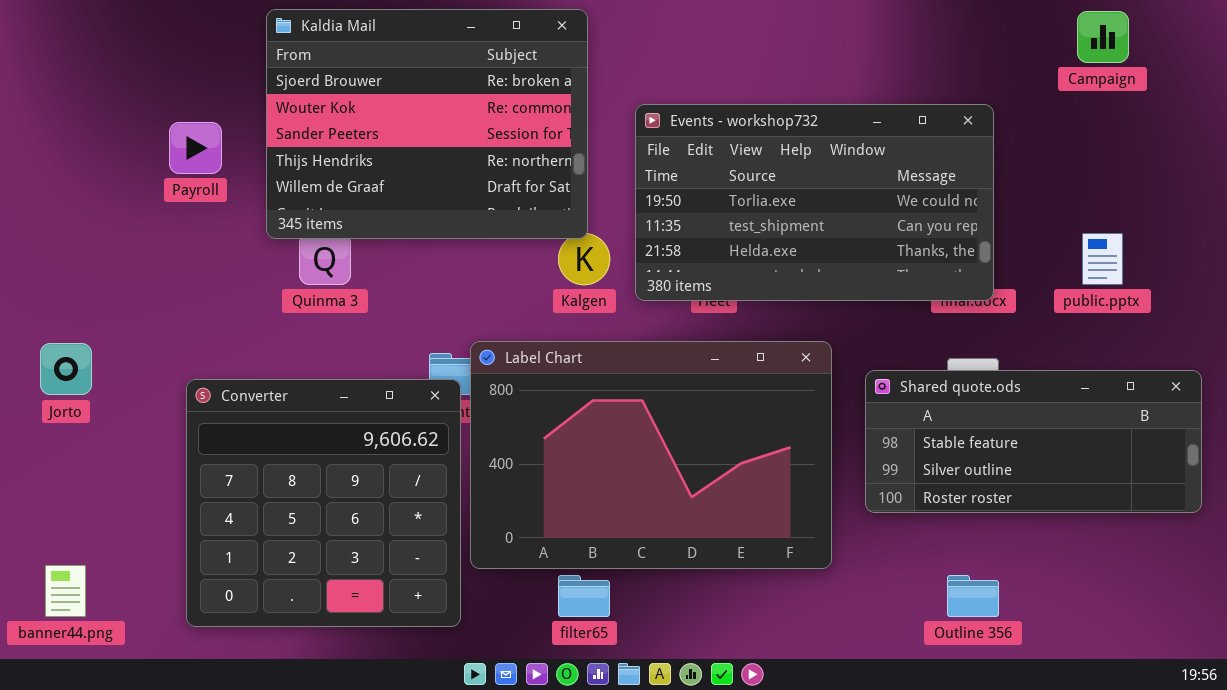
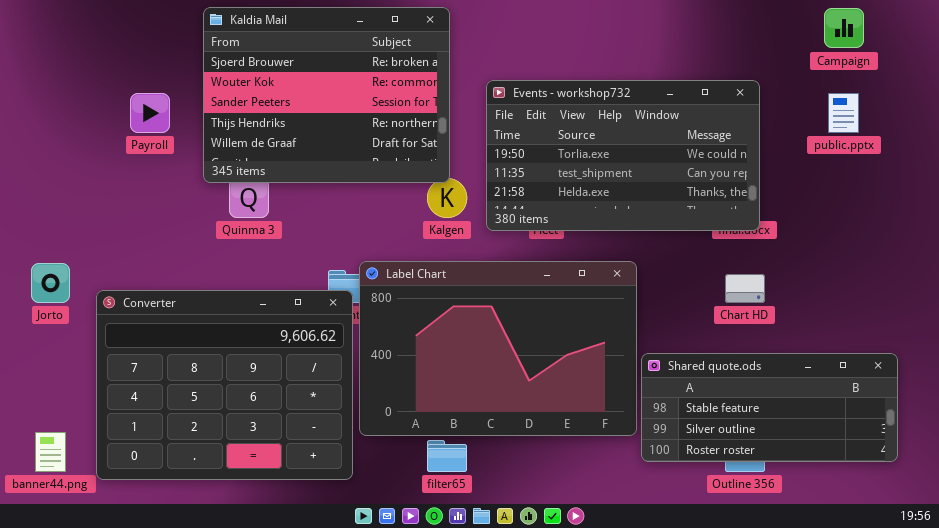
public.pptx: [1082,233,1123,285] -> [828,93,859,133], moved
Shared quote.ods: [865,370,1202,513] -> [641,353,898,462], moved
Converter: [186,379,461,627] -> [96,290,353,480], resized

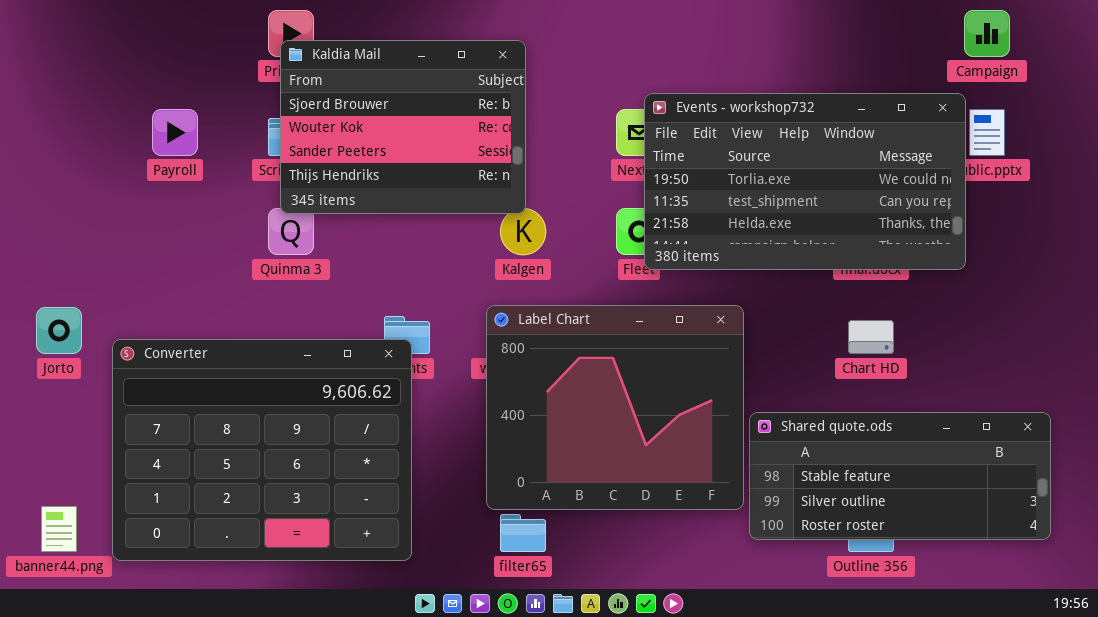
Kaldia Mail: [203,7,450,183] -> [280,40,526,214], resized
Events - workshop732: [486,80,760,231] -> [644,93,966,270], moved
Label Chart: [359,261,637,436] -> [486,305,744,510], resized

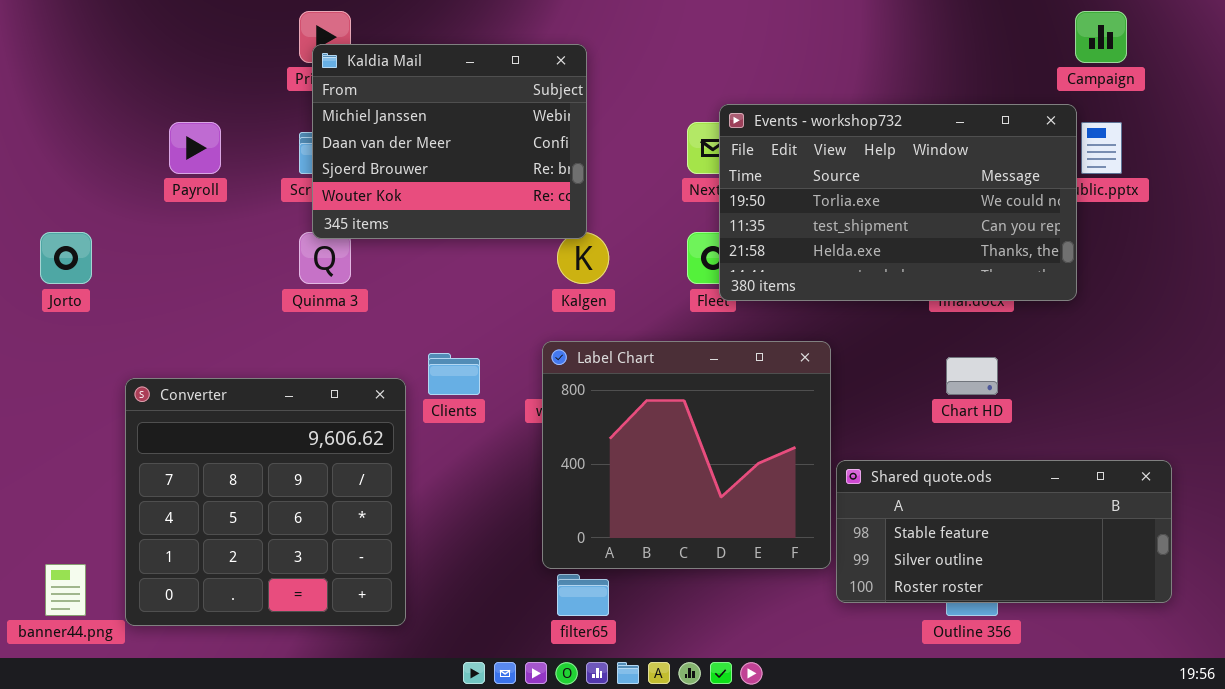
Kaldia Mail: [280,40,526,214] -> [312,44,587,239], scrolled up 2 rows
Jorto: [36,307,82,354] -> [40,232,92,284], moved
Converter: [112,339,412,561] -> [125,378,406,626], resized

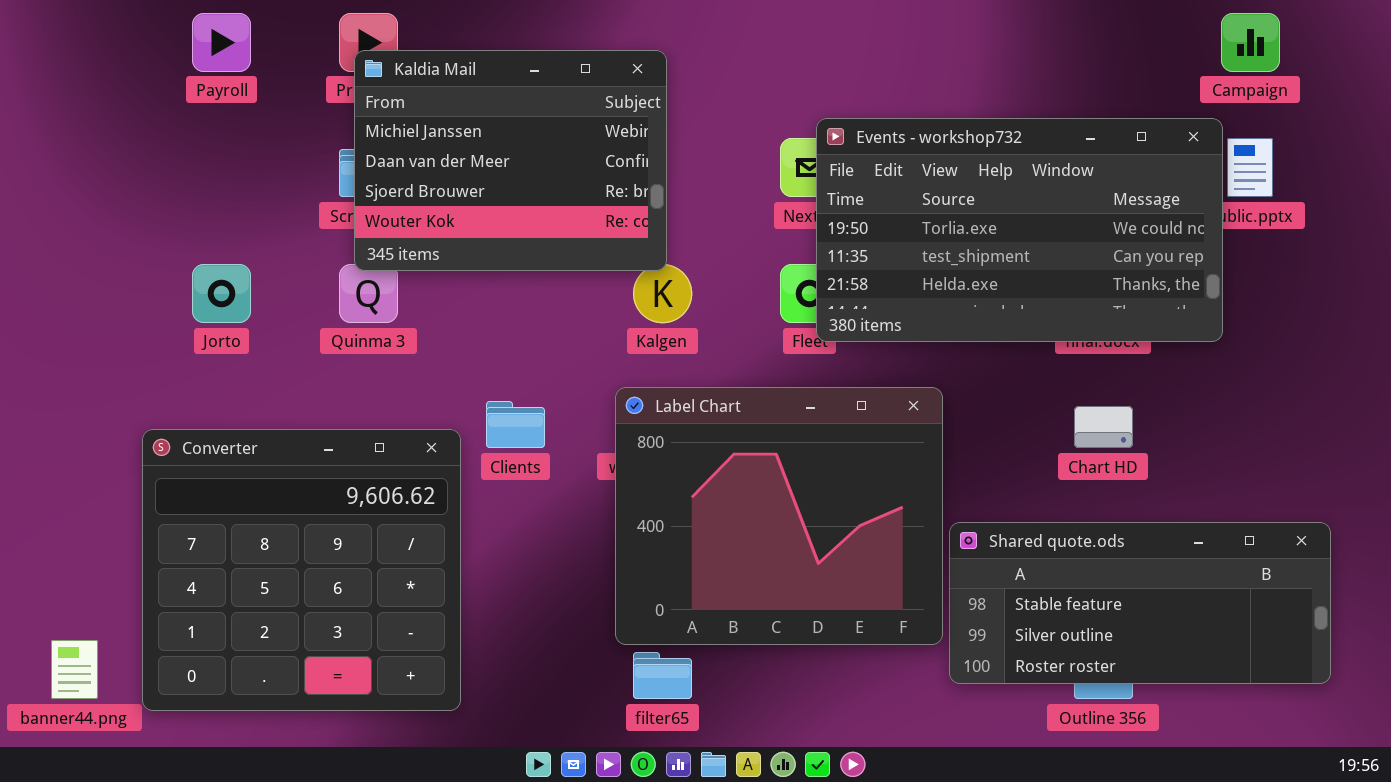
Payroll: [169,122,221,174] -> [192,13,251,72], moved
Jorto: [40,232,92,284] -> [192,264,251,323], moved

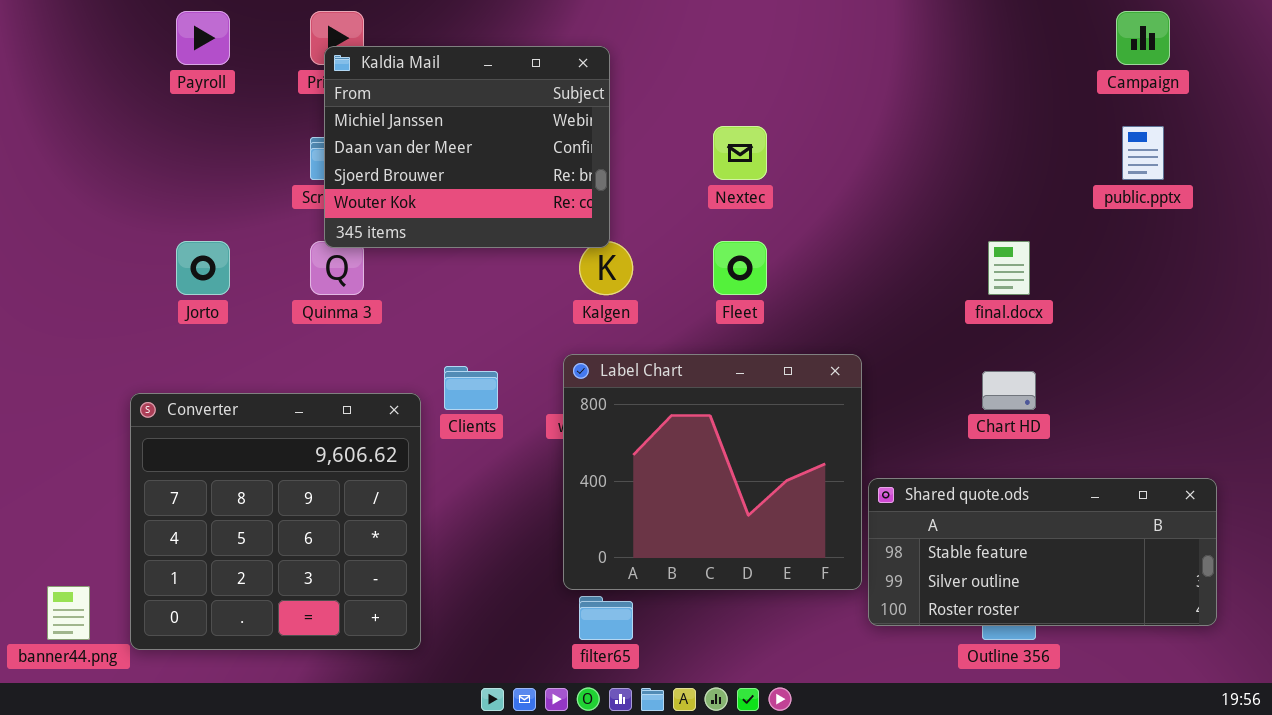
Events - workshop732: [816,118,1223,342] -> none, closed

